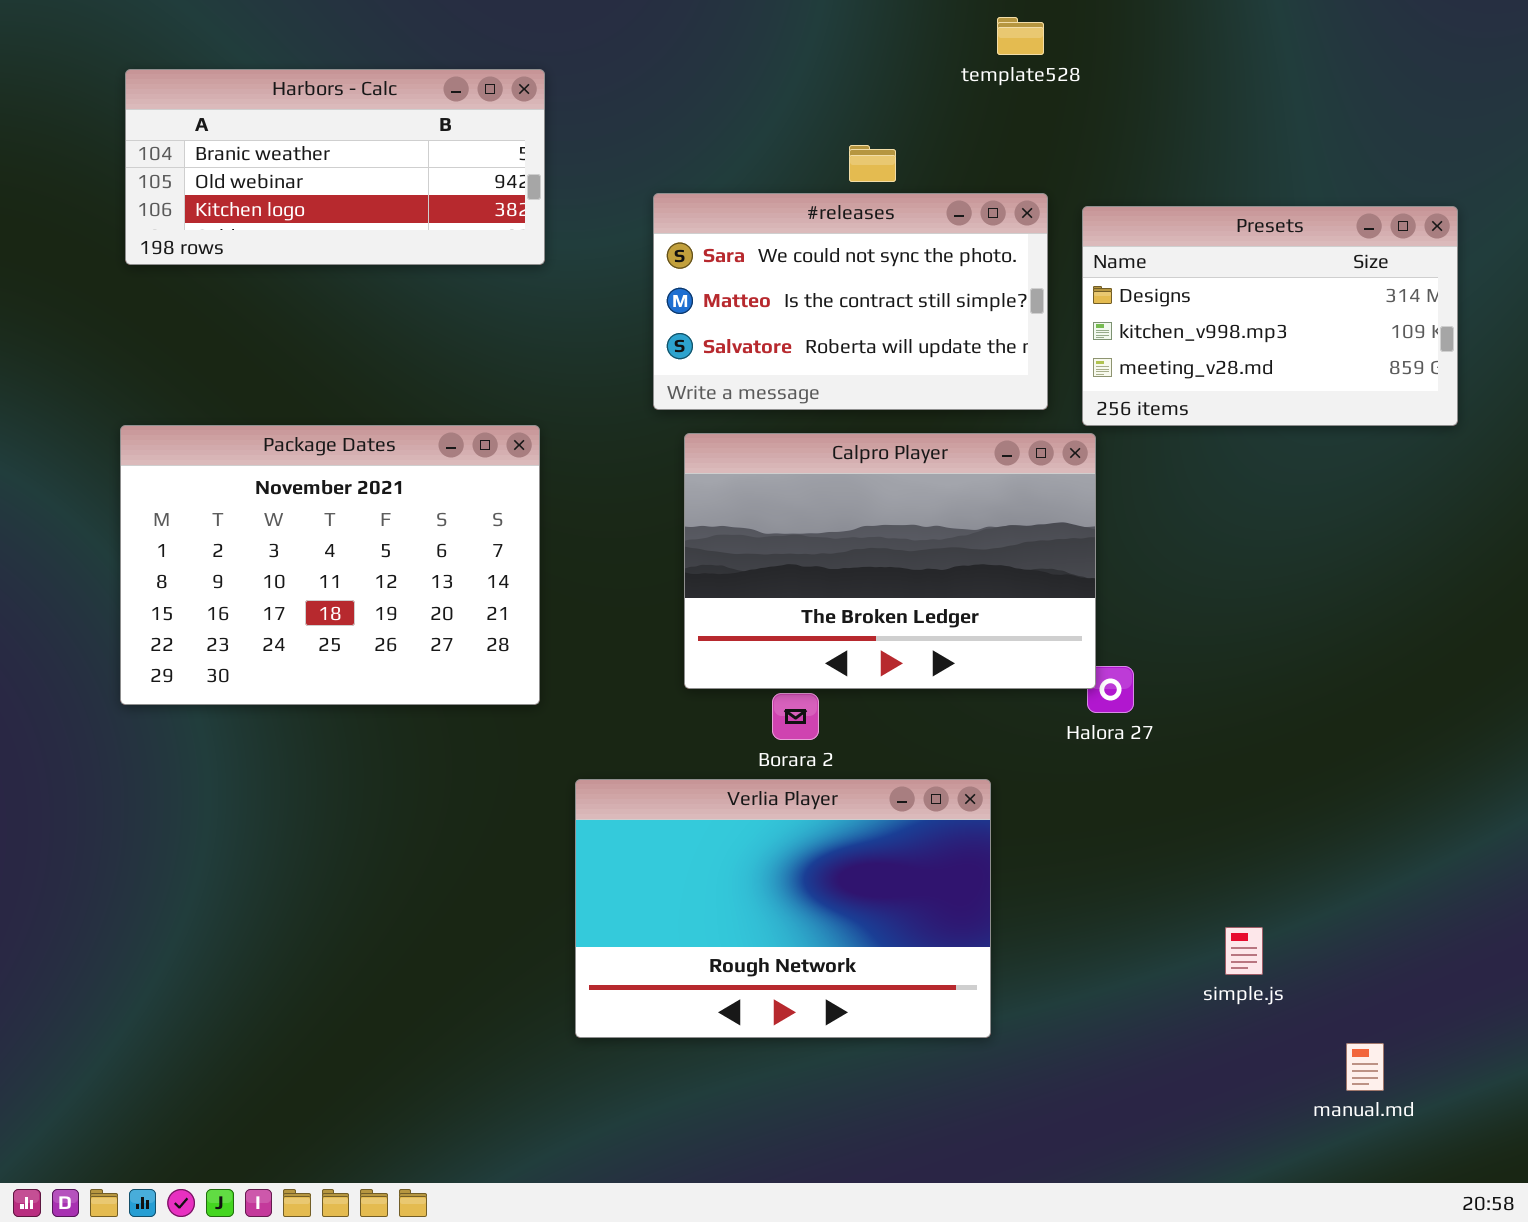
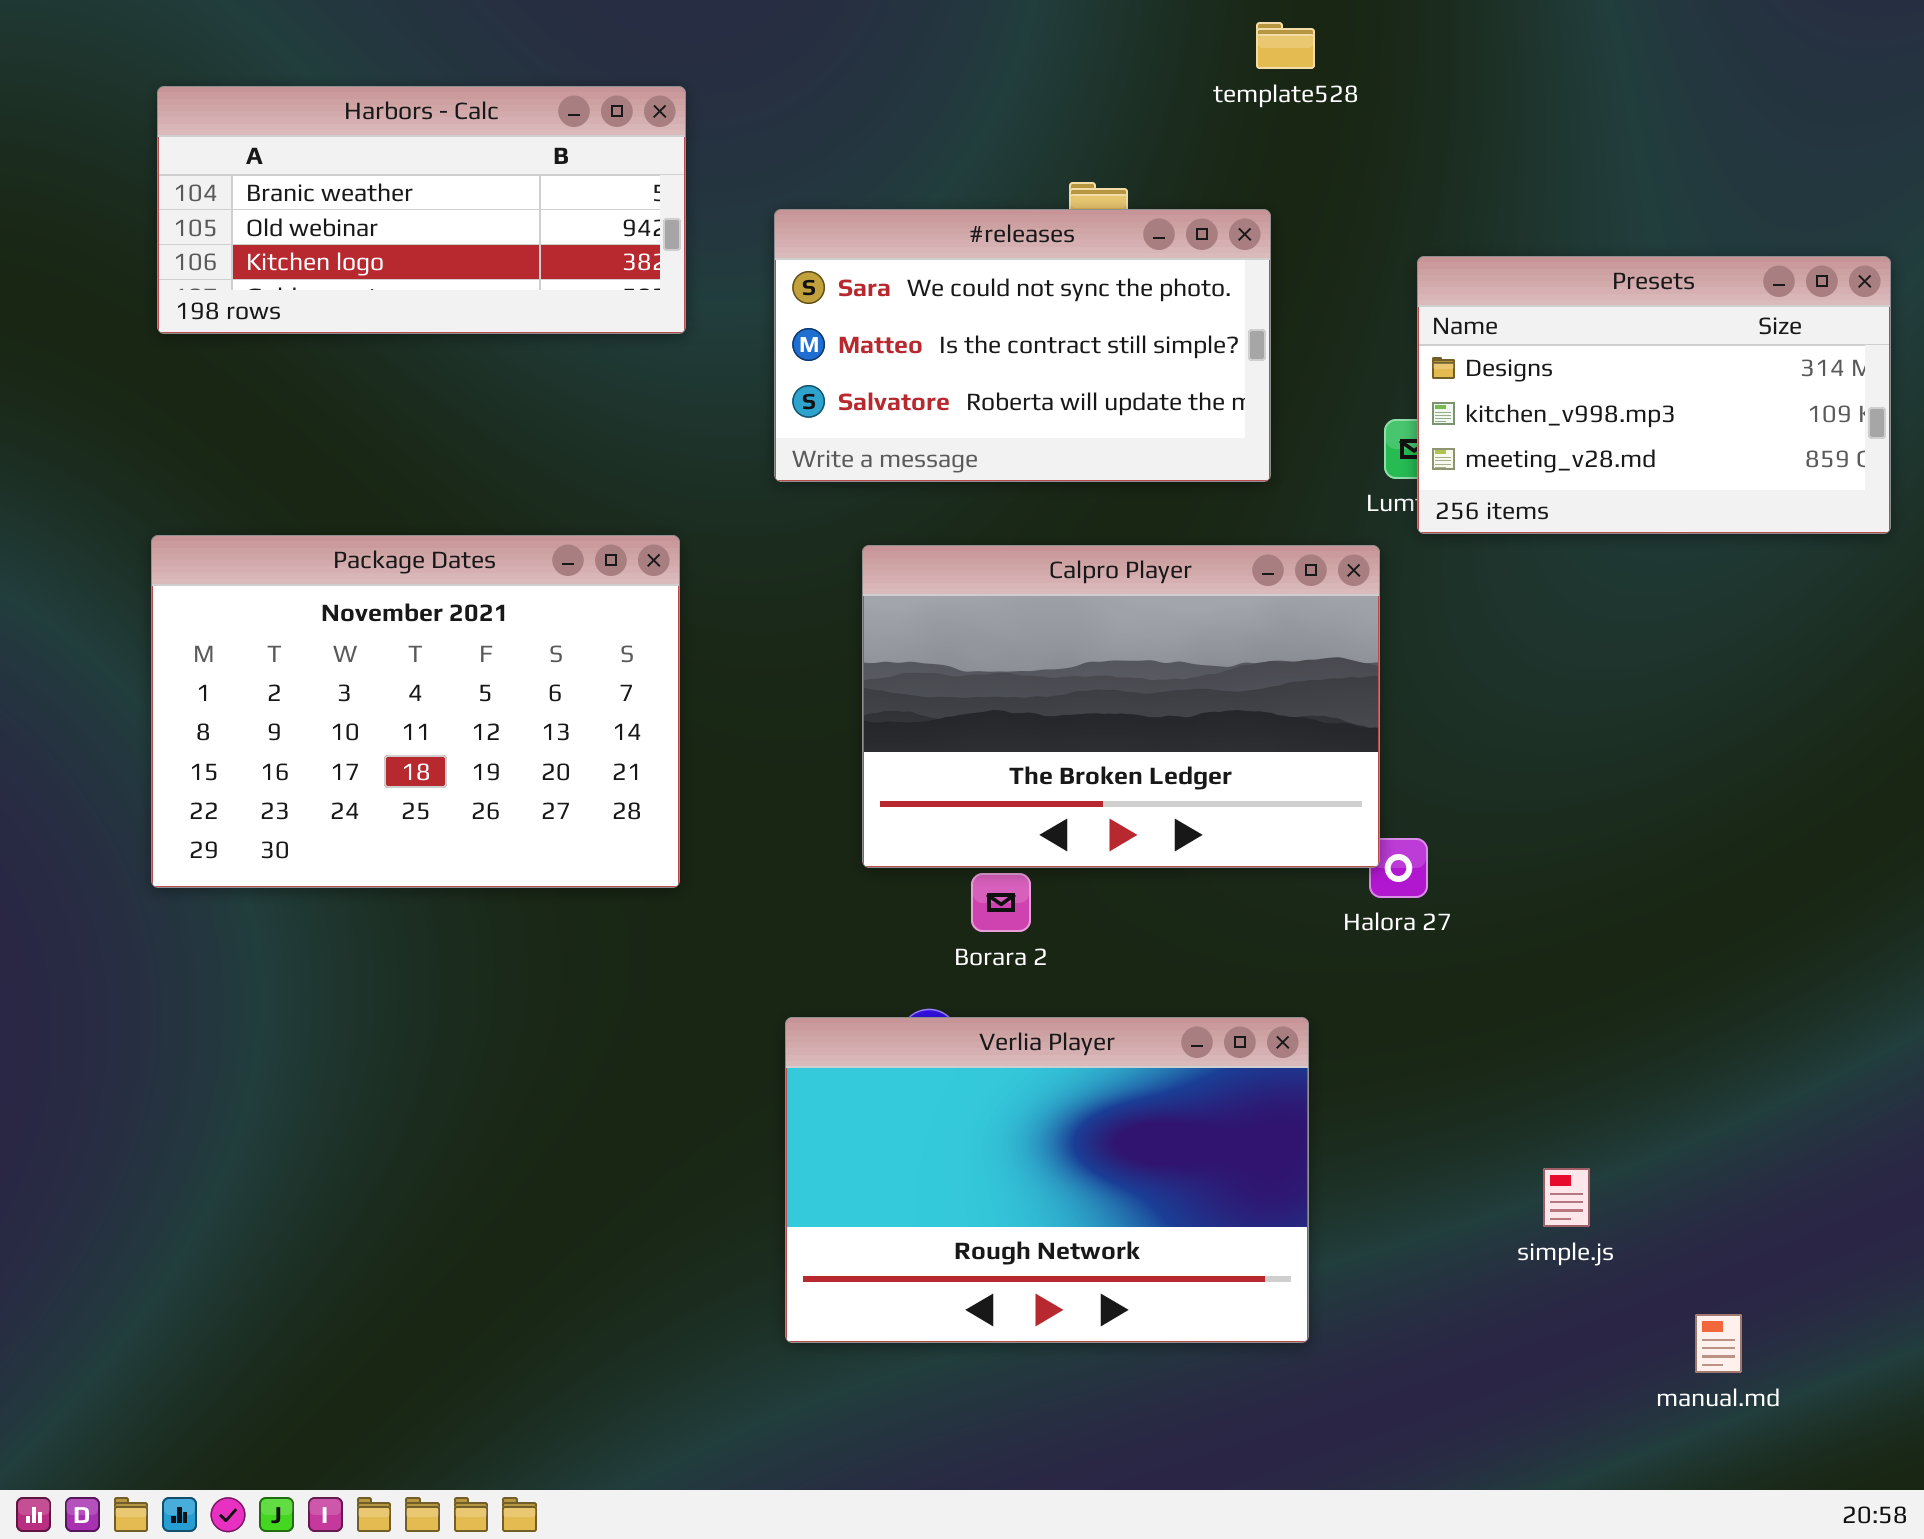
#releases: [653,193,1048,410] -> [774,209,1271,482], moved
Presets: [1082,206,1458,426] -> [1417,256,1891,534], moved
Verlia Player: [575,779,991,1038] -> [785,1017,1309,1343], moved

